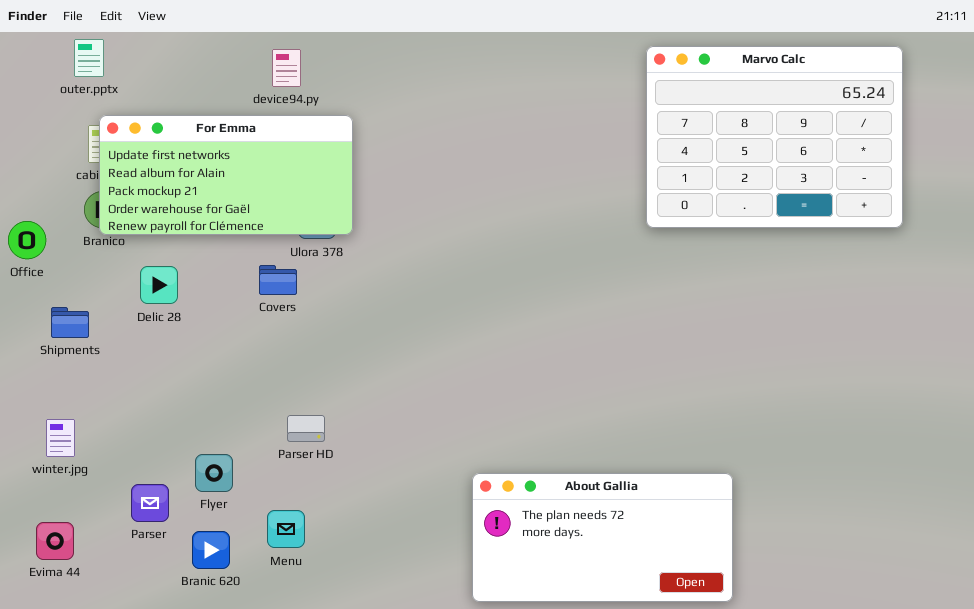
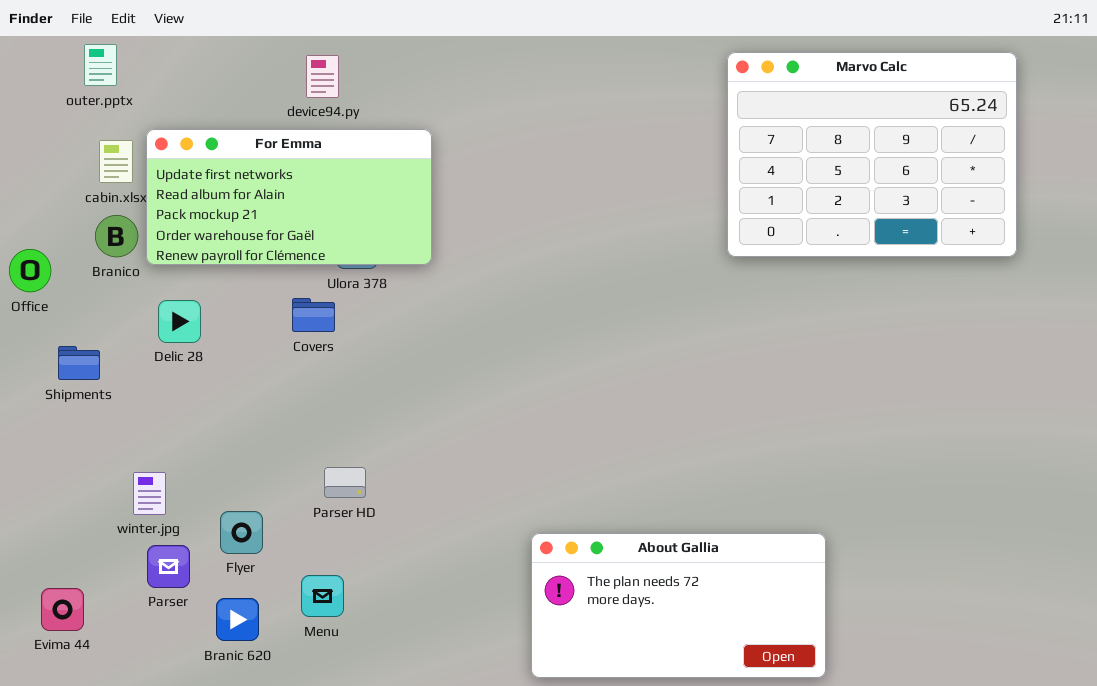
For Emma: [99,115,353,235] -> [146,129,432,265], moved
winter.jpg: [46,419,75,457] -> [133,472,166,515], moved

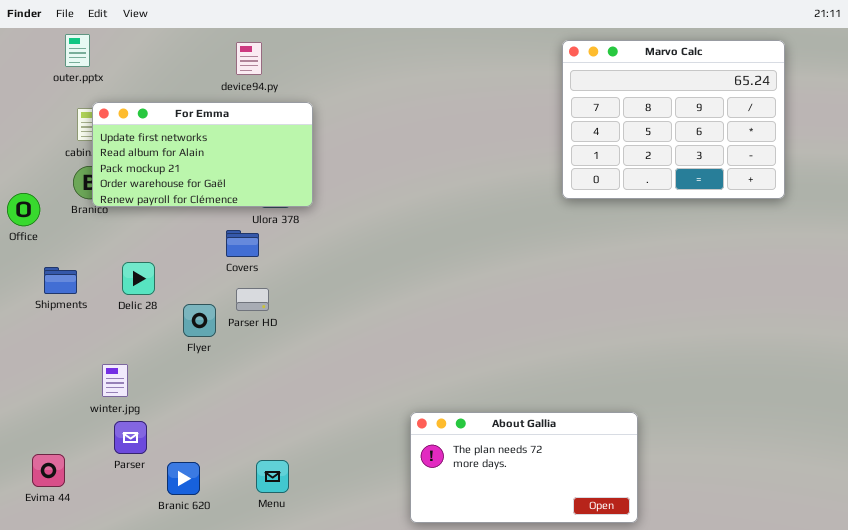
For Emma: [146,129,432,265] -> [92,102,313,207], moved
Delic 28: [158,300,201,343] -> [122,262,155,295], moved
Parser HD: [324,467,366,498] -> [236,288,269,311], moved
Flyer: [220,511,263,554] -> [183,304,216,337], moved
Menu: [301,575,344,617] -> [256,460,289,493], moved

